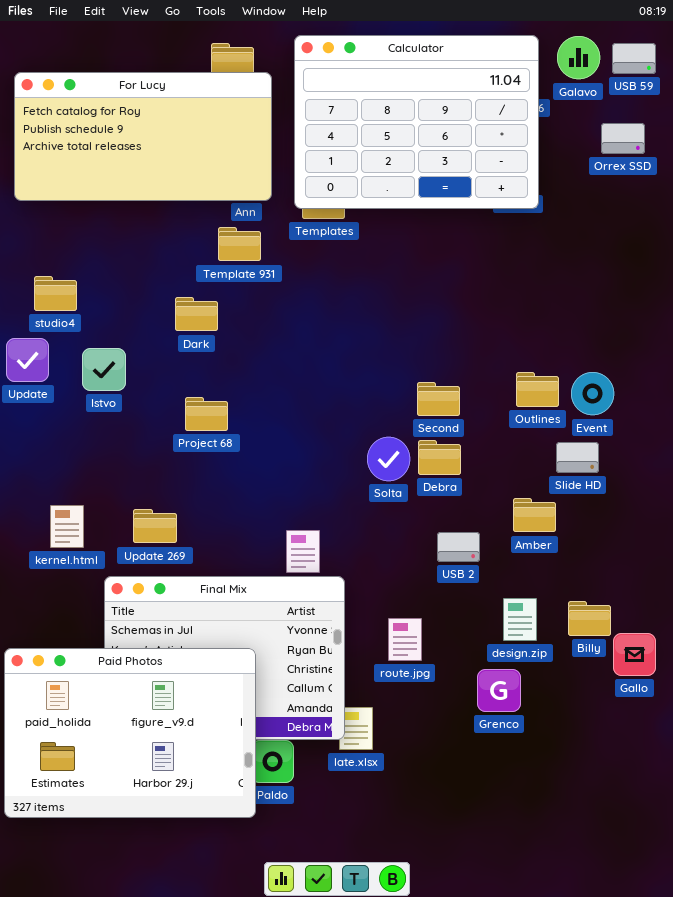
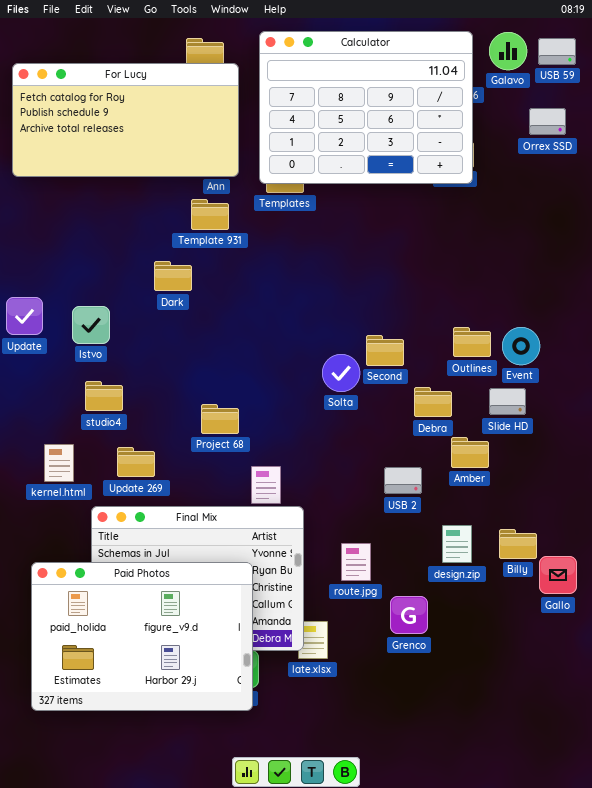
studio4: [34,276,77,311] -> [85,381,123,411], moved
Project 68: [185,397,228,431] -> [201,404,239,434], moved
Solta: [367,437,410,481] -> [322,354,360,392], moved
Debra: [418,440,461,475] -> [414,387,452,417], moved
Paid Photos: [4,648,256,818] -> [31,562,253,711], moved
Grenco: [477,669,521,712] -> [390,596,428,634], moved

